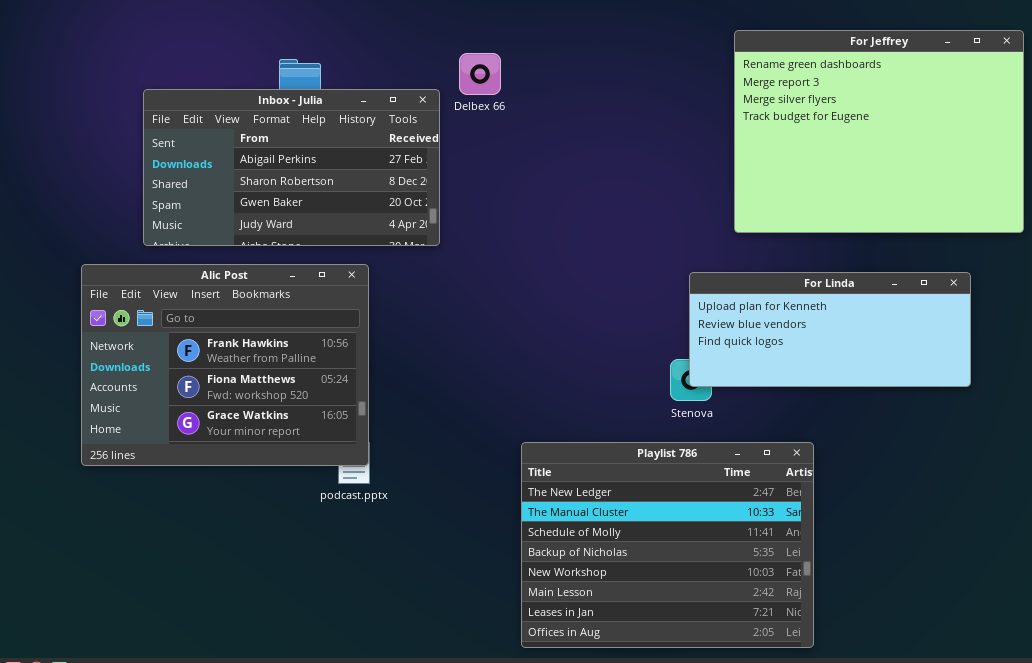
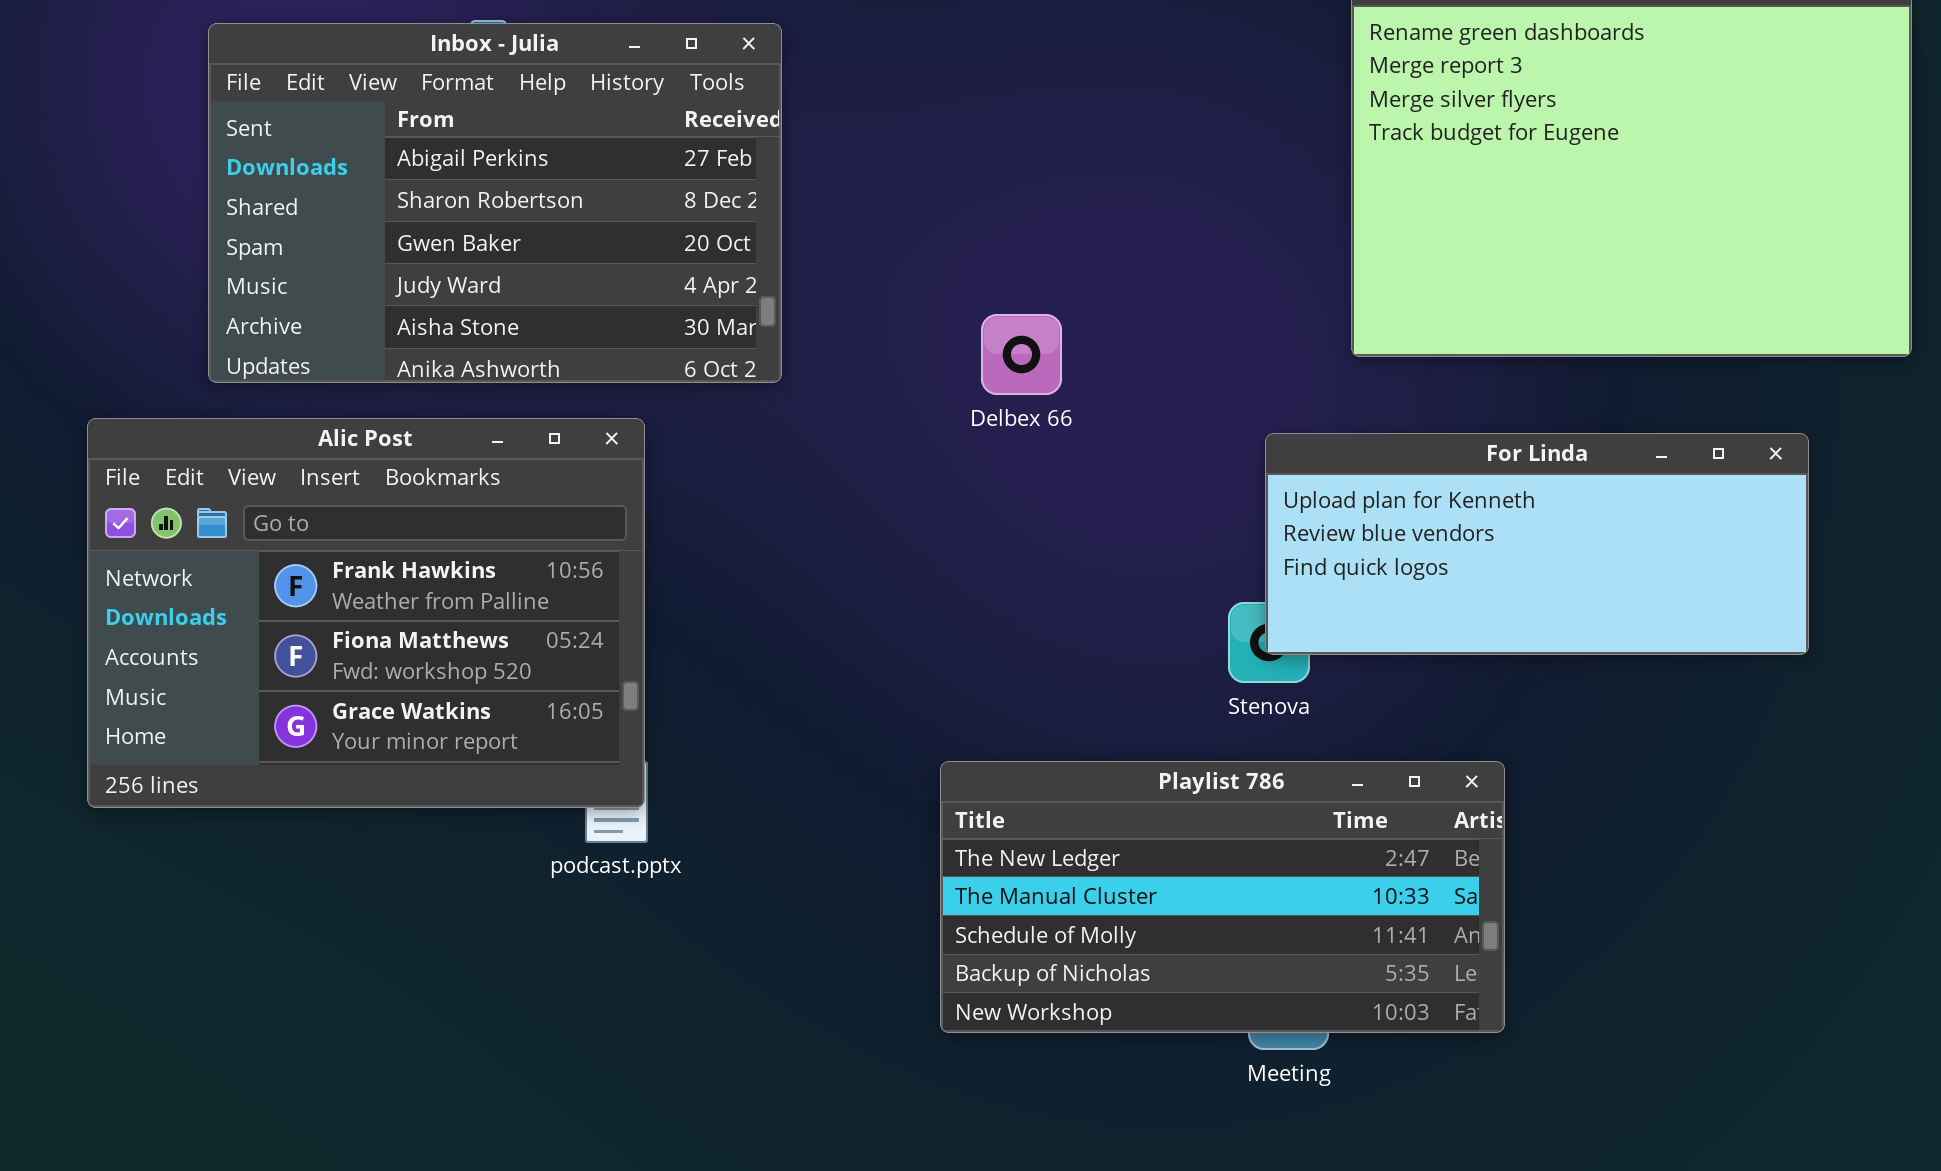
Delbex 66: [459,53,501,95] -> [981,314,1062,395], moved
Inbox - Julia: [143,89,440,246] -> [208,23,782,383], resized
Playlist 786: [521,442,814,648] -> [940,761,1505,1033], resized

